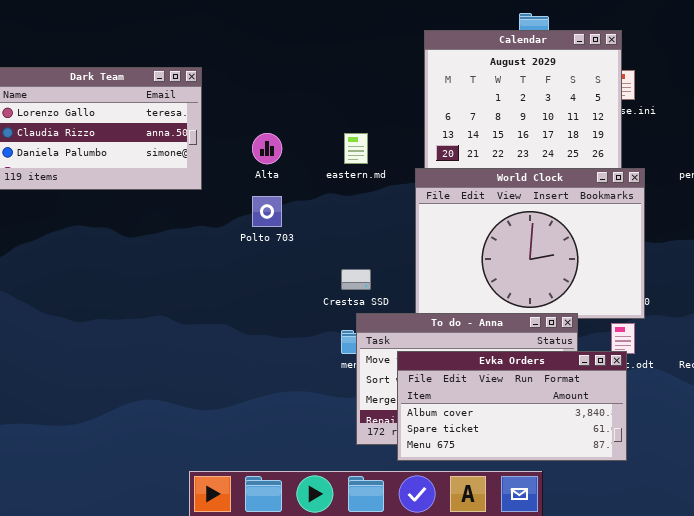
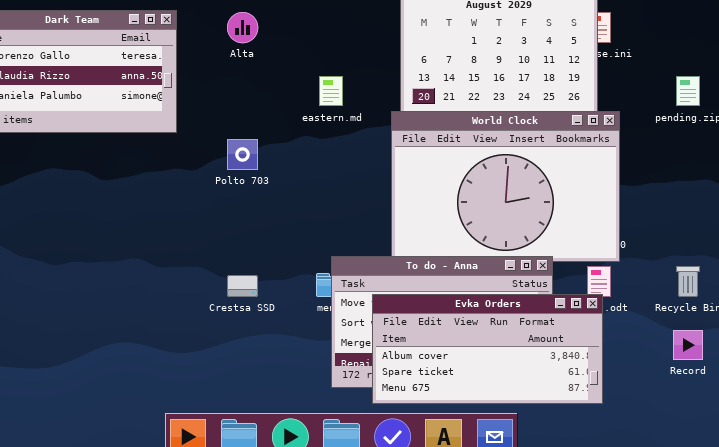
Alta: [252,133,282,164] -> [227,12,258,43], moved
Crestsa SSD: [341,269,371,290] -> [227,275,258,297], moved

